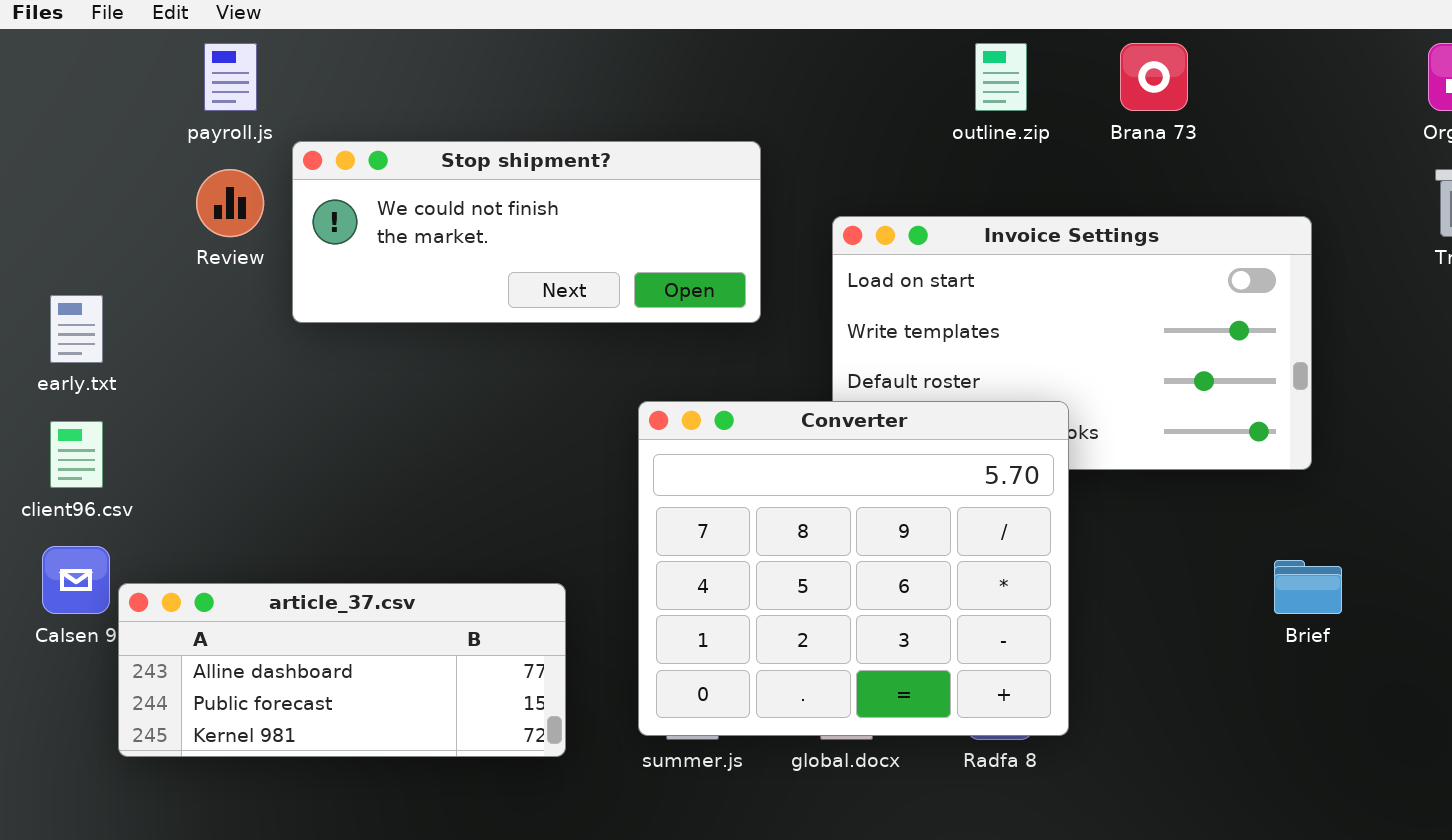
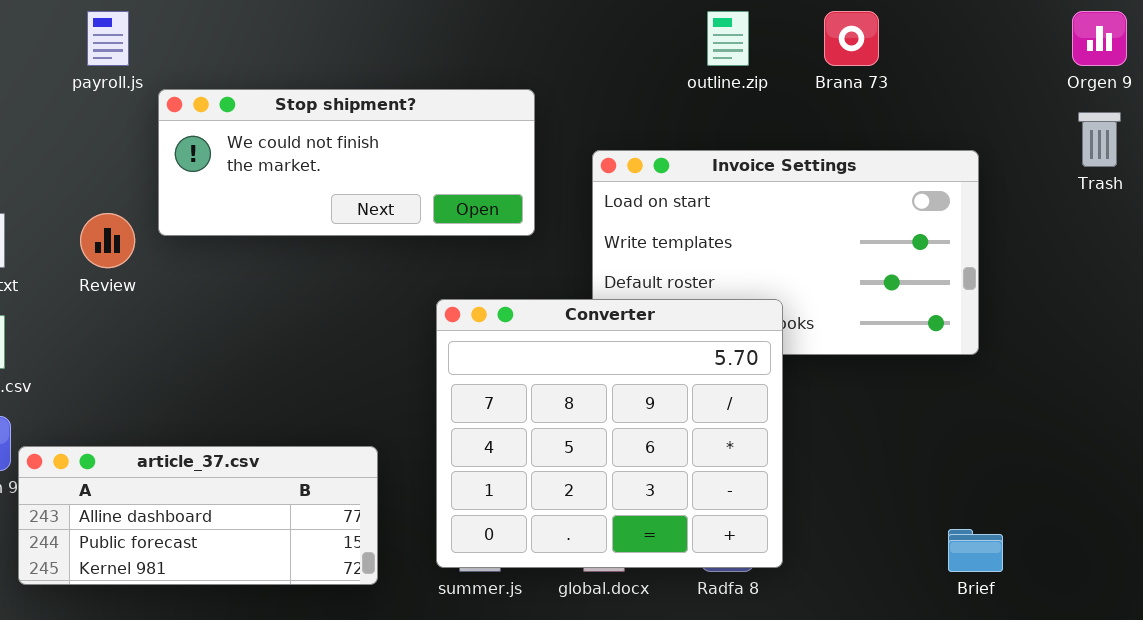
Review: [196,169,264,237] -> [80,213,135,268], moved
Brief: [1274,560,1342,614] -> [948,529,1003,572], moved

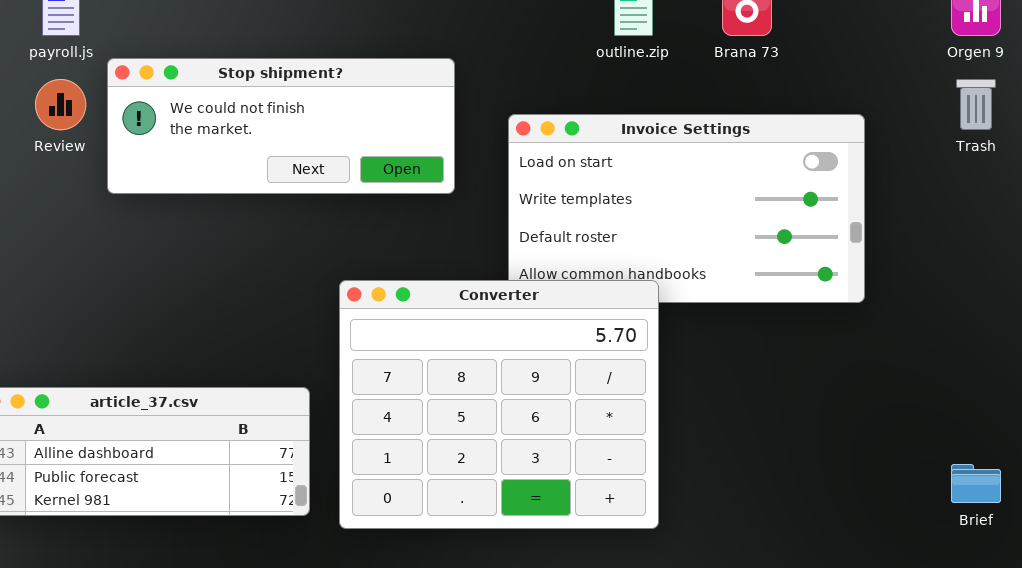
Review: [80,213,135,268] -> [35,79,86,130], moved
Converter: [436,299,783,568] -> [339,280,659,529], moved
Brief: [948,529,1003,572] -> [951,464,1001,503], moved

